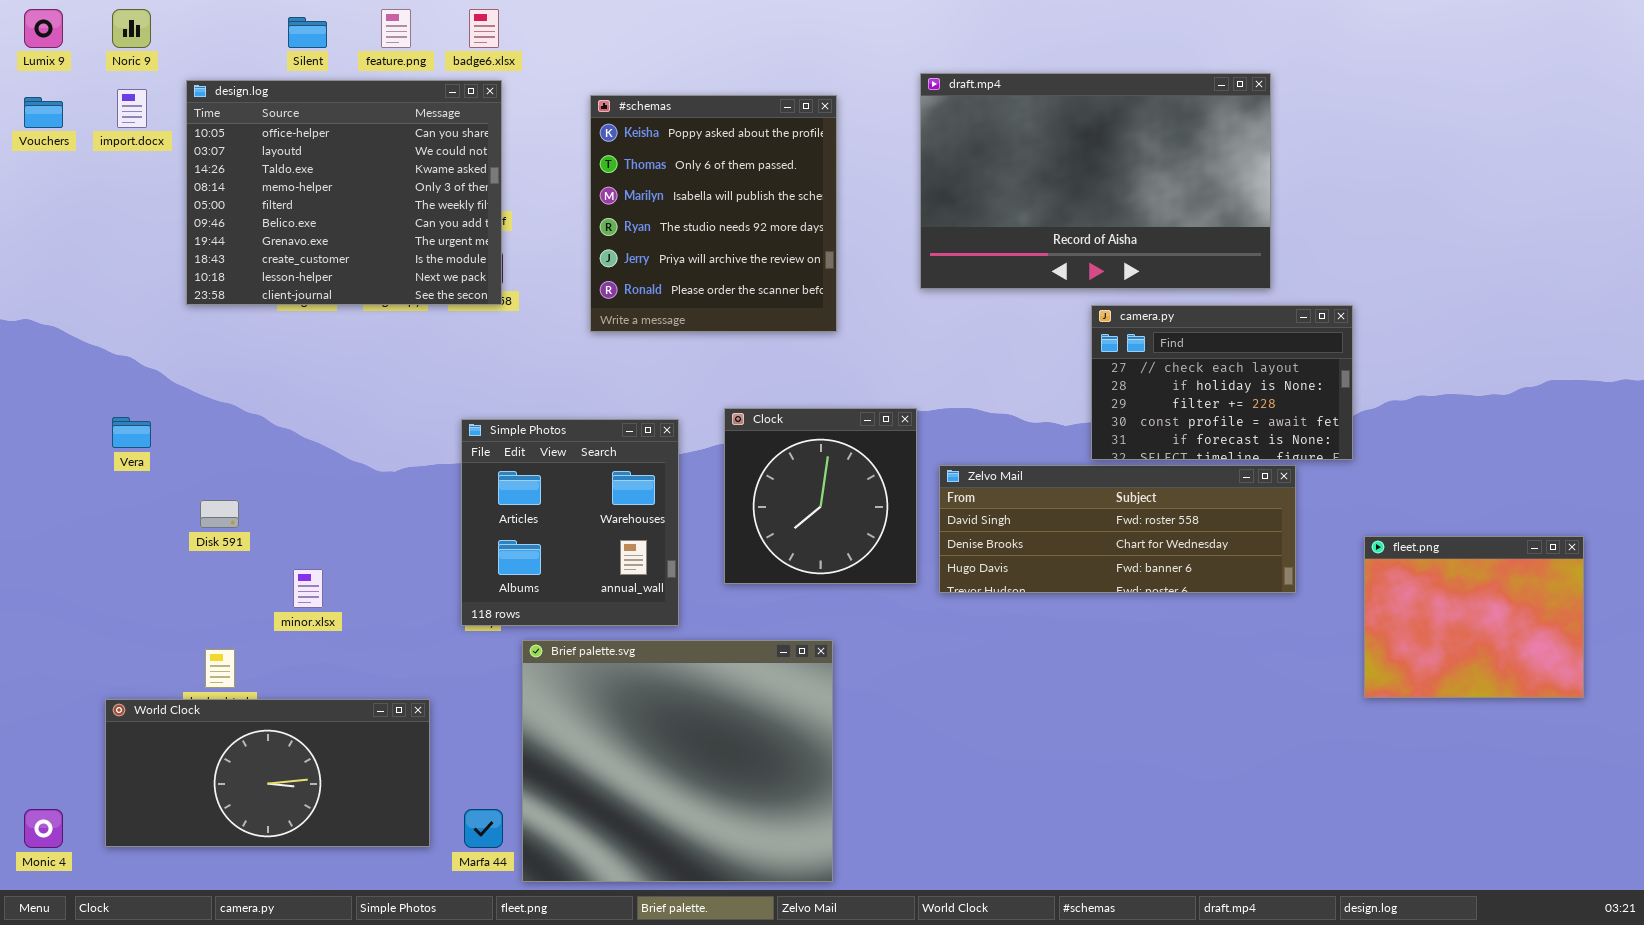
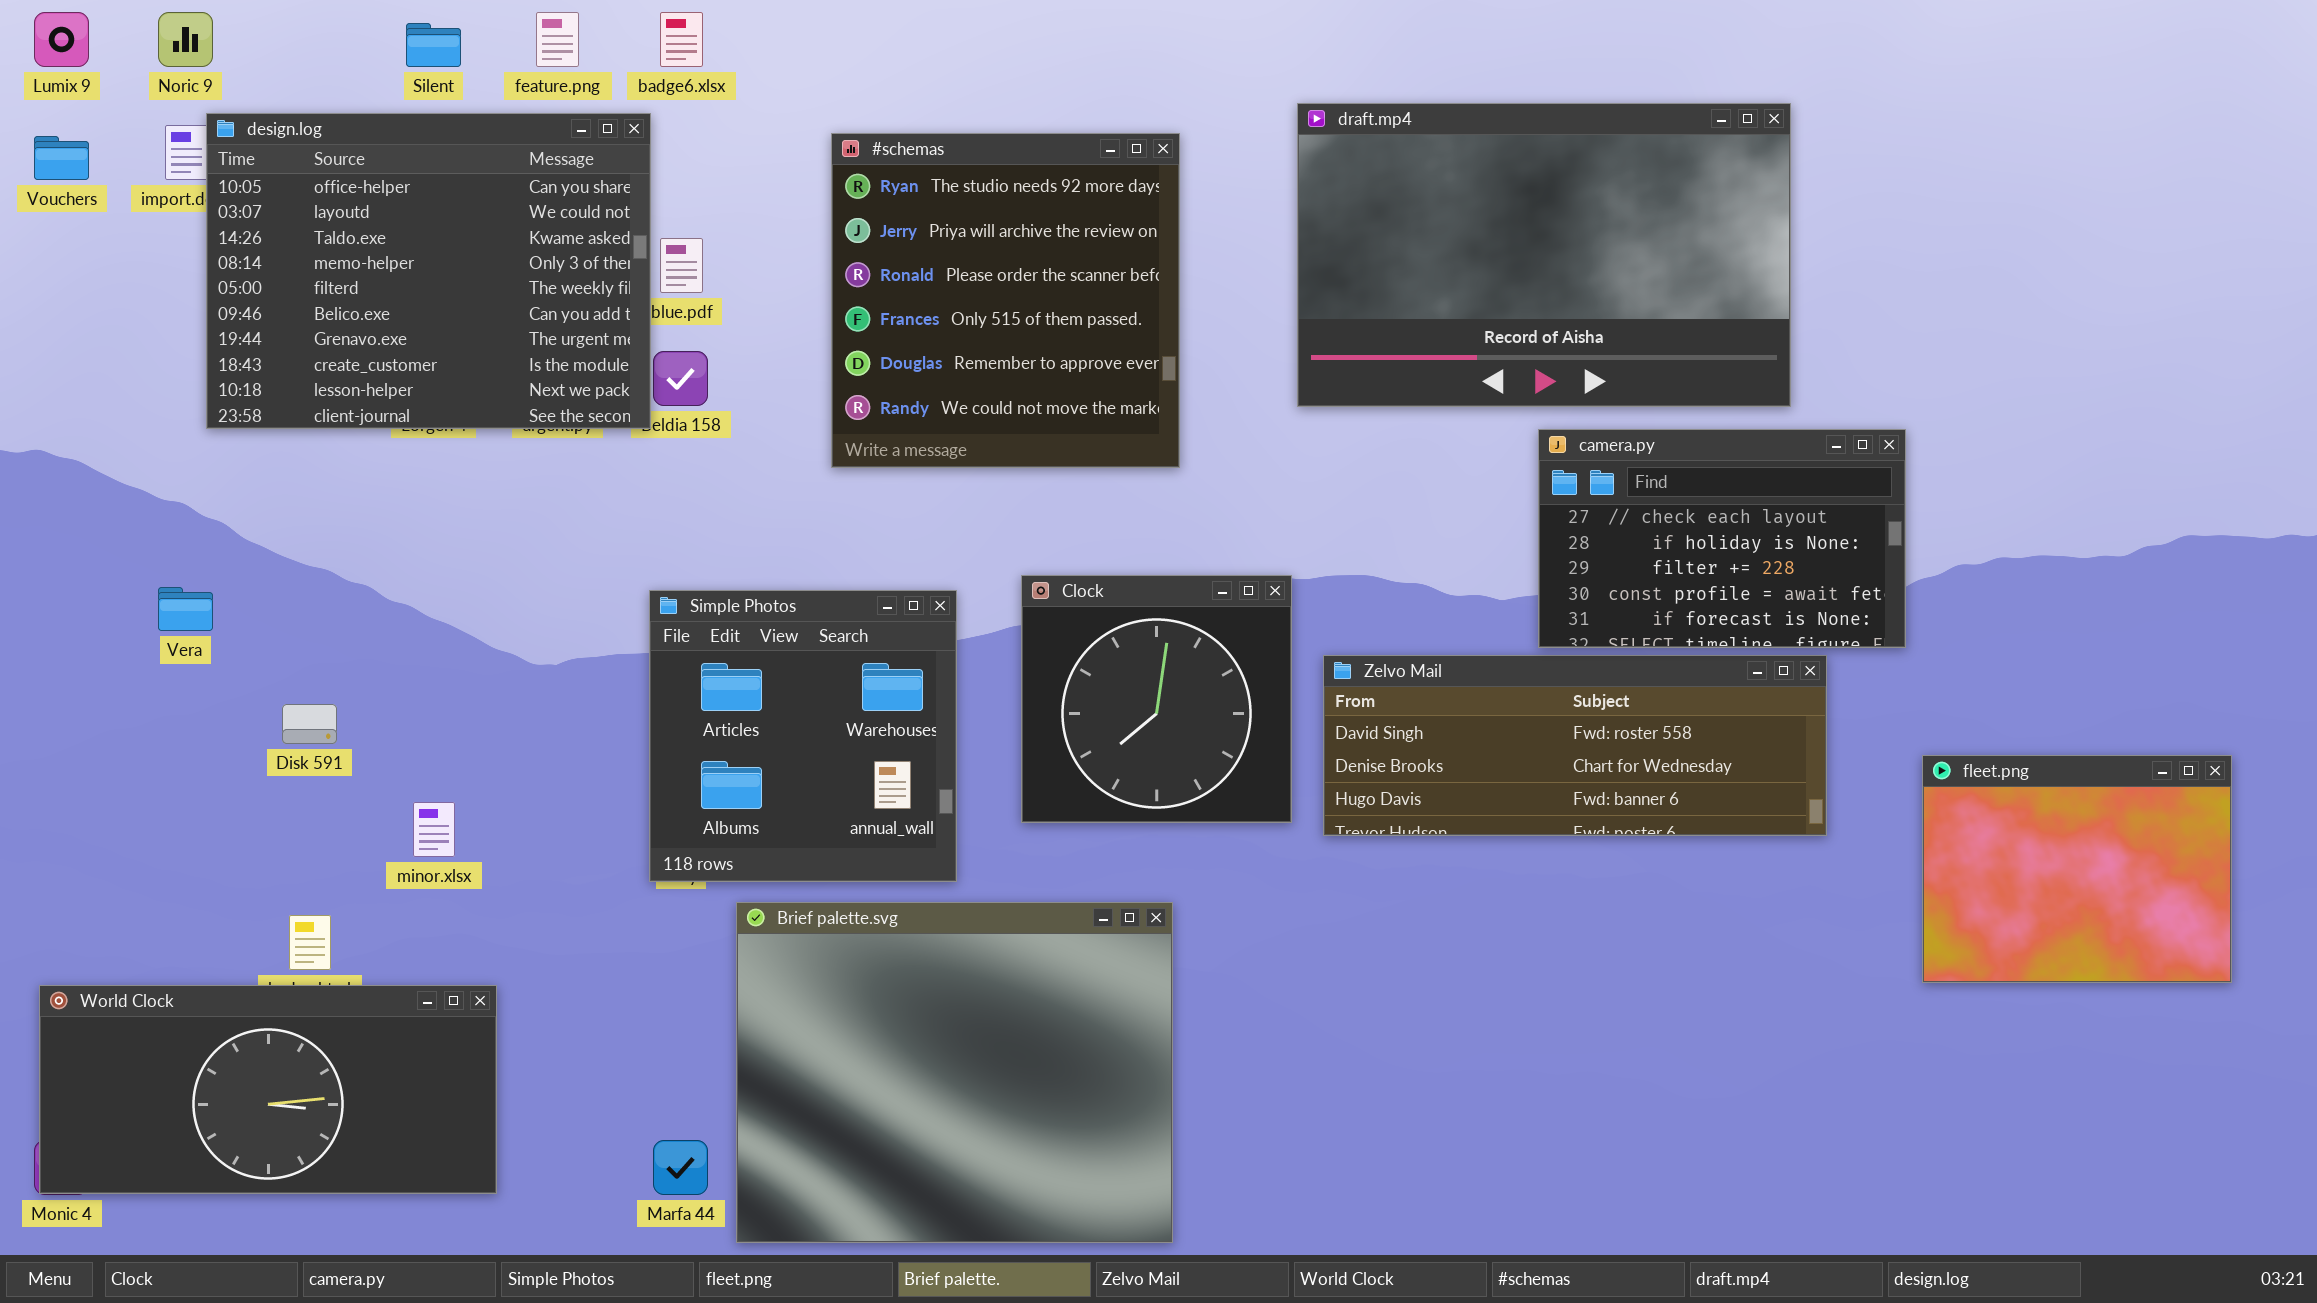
design.log: [186,80,502,305] -> [206,113,651,429], moved
#schemas: [590,95,837,332] -> [831,133,1180,468], scrolled down 3 rows
World Clock: [105,699,430,847] -> [39,985,497,1194], moved

